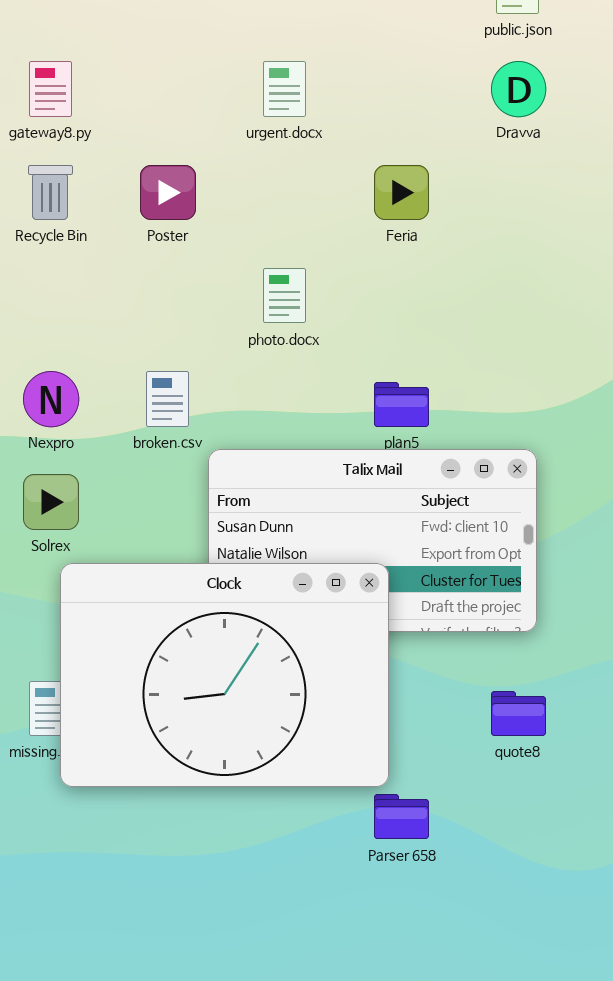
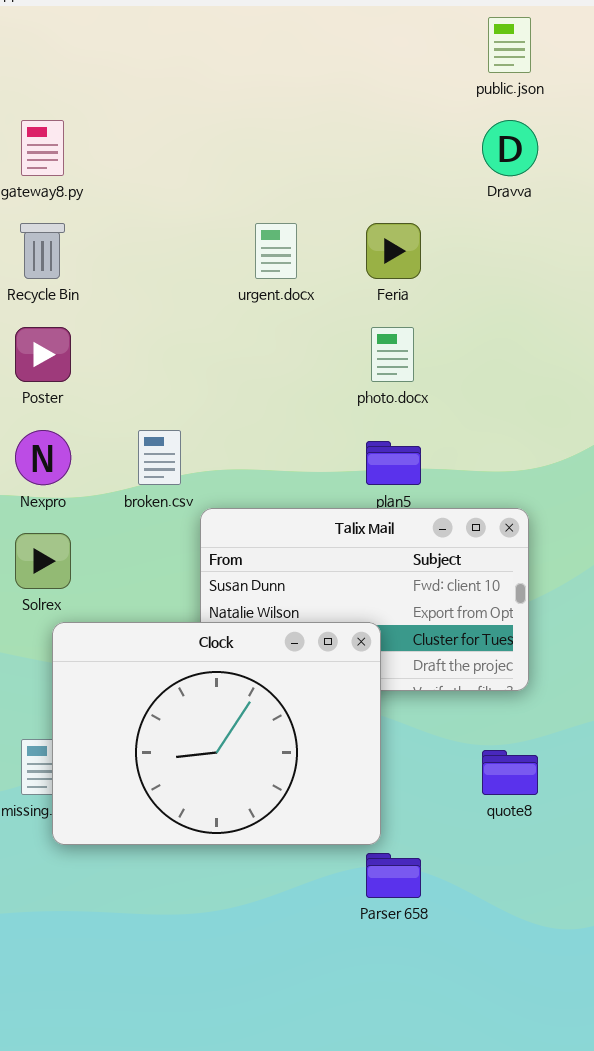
urgent.docx: [263,61,306,117] -> [255,223,297,279], moved
Poster: [140,165,196,220] -> [15,327,71,382], moved
photo.docx: [263,268,306,323] -> [371,327,414,382], moved

